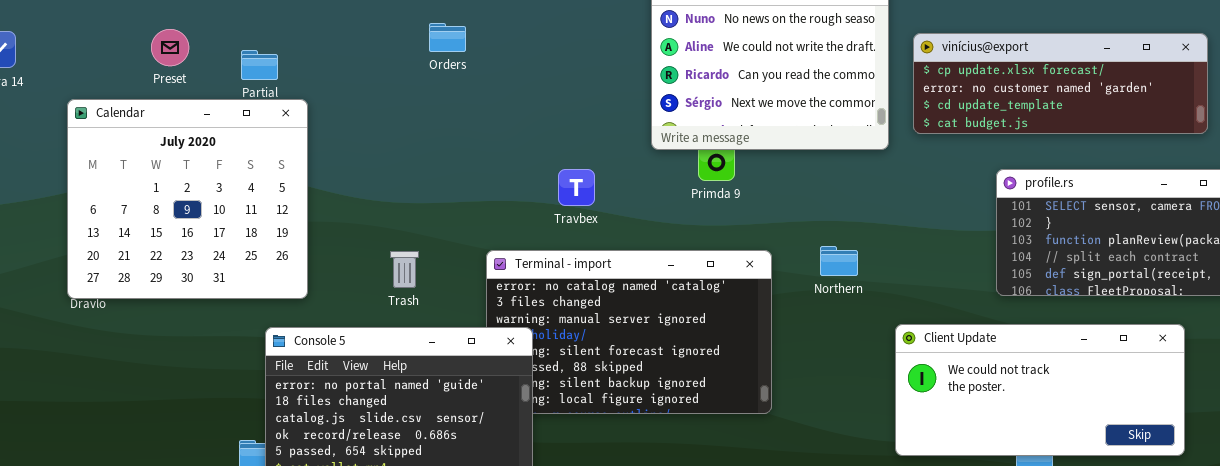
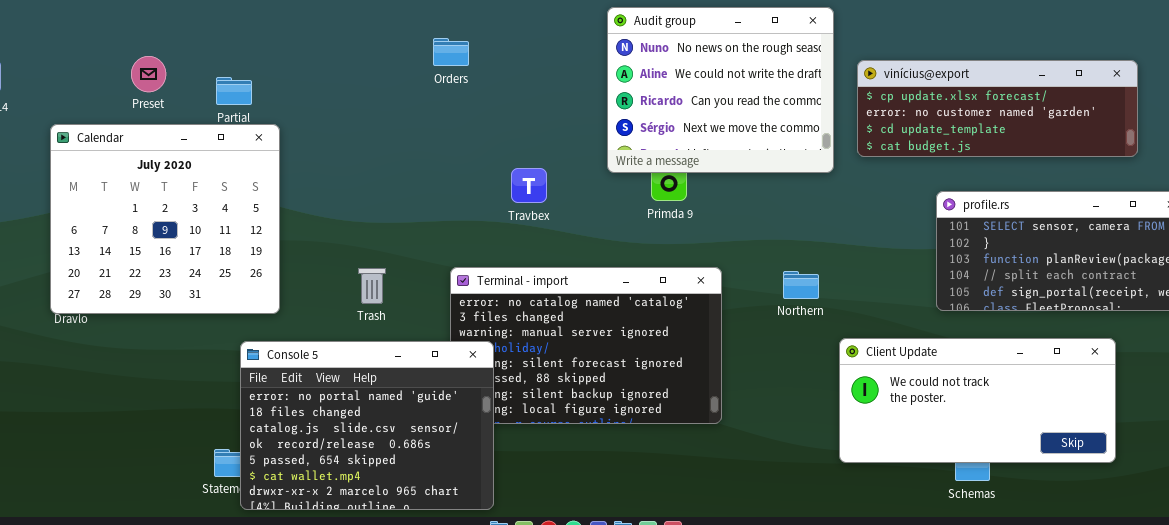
Orders: [429,23,466,52] -> [433,38,469,66], moved
Travbex: [558,169,595,206] -> [511,168,547,203], moved
Northern: [820,246,858,276] -> [783,271,819,299], moved

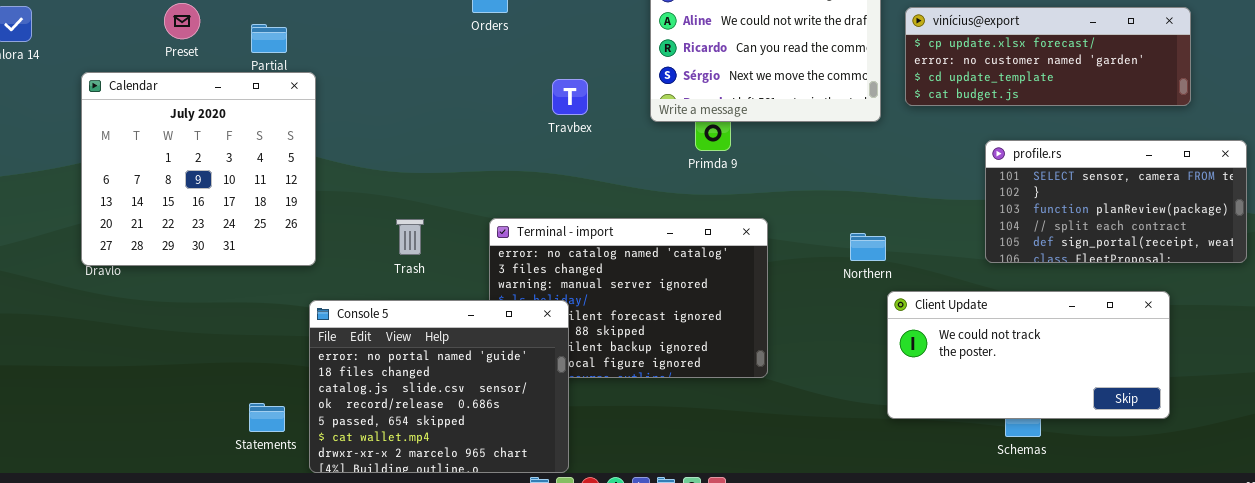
Travbex: [511,168,547,203] -> [552,79,588,115], moved
Northern: [783,271,819,299] -> [850,233,886,261], moved
Console 5: [240,341,494,510] -> [309,300,569,473], moved

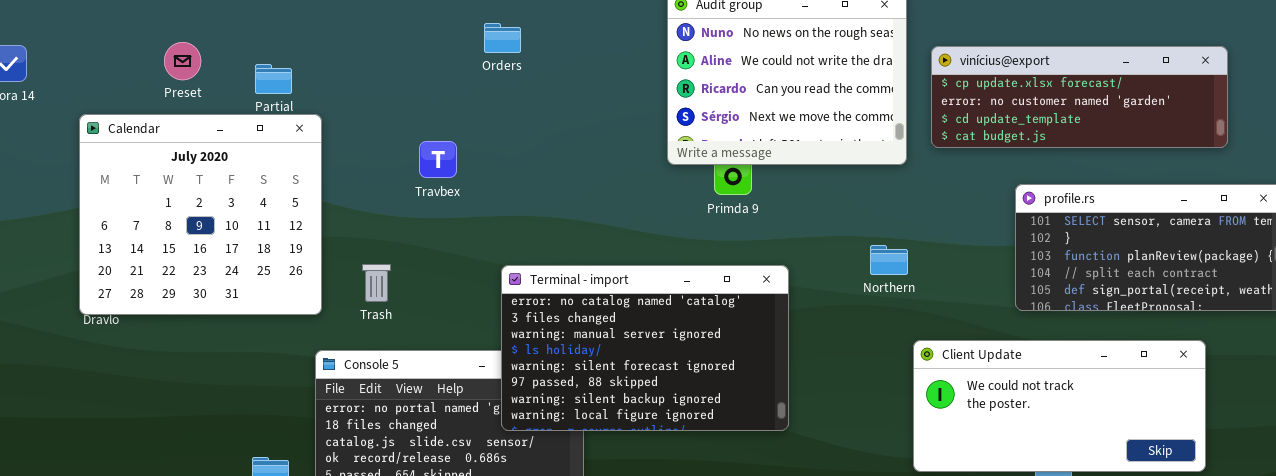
Travbex: [552,79,588,115] -> [419,141,457,178], moved
Terminal - import: [489,218,768,378] -> [501,265,789,431], raised
Trash: [396,219,424,255] -> [362,264,391,302], moved
Northern: [850,233,886,261] -> [870,245,908,275], moved

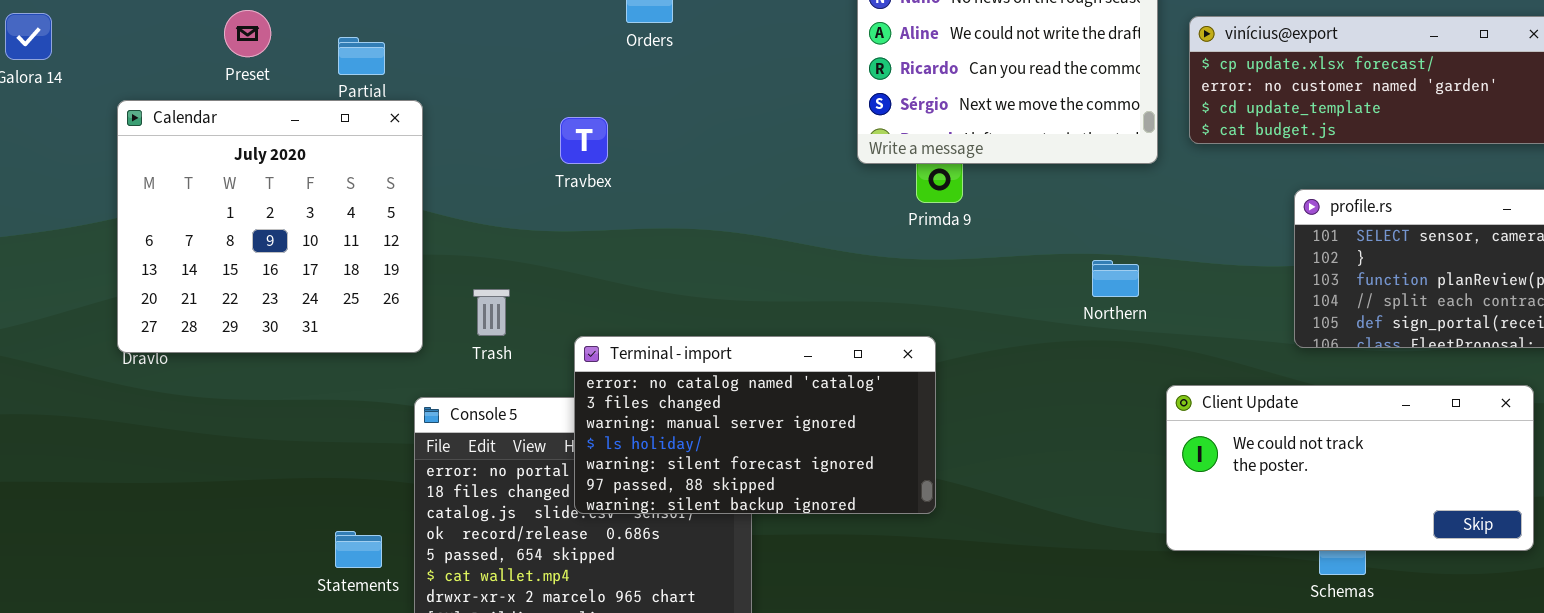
Travbex: [419,141,457,178] -> [560,117,608,164], moved
Northern: [870,245,908,275] -> [1092,260,1139,297], moved
Terminal - import: [501,265,789,431] -> [574,336,936,514], moved, resized

